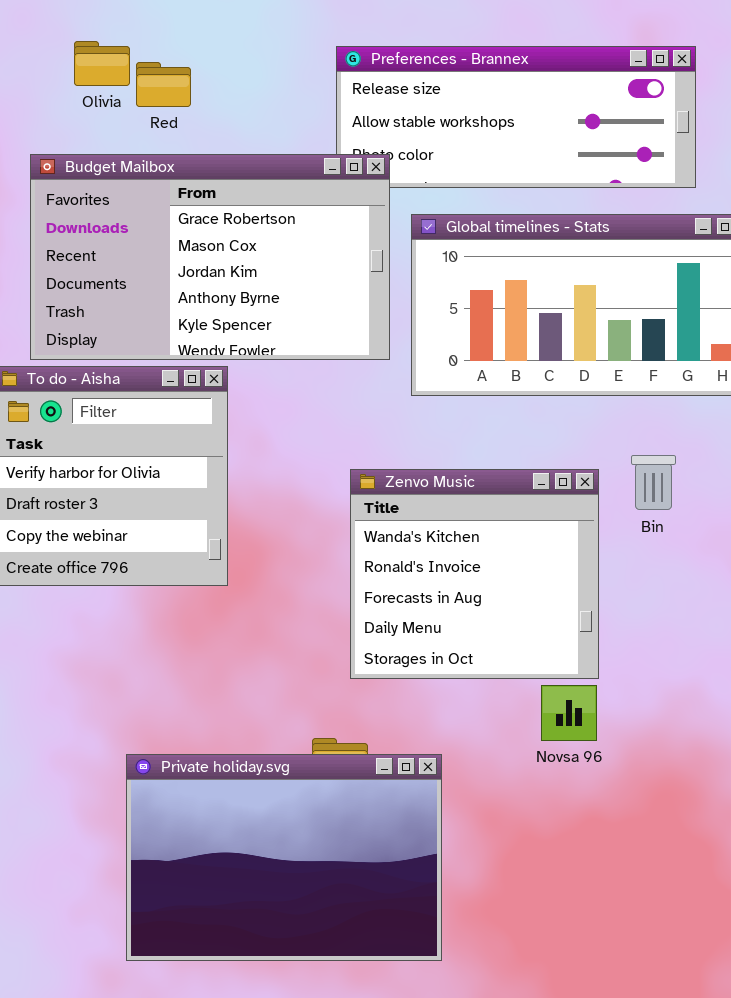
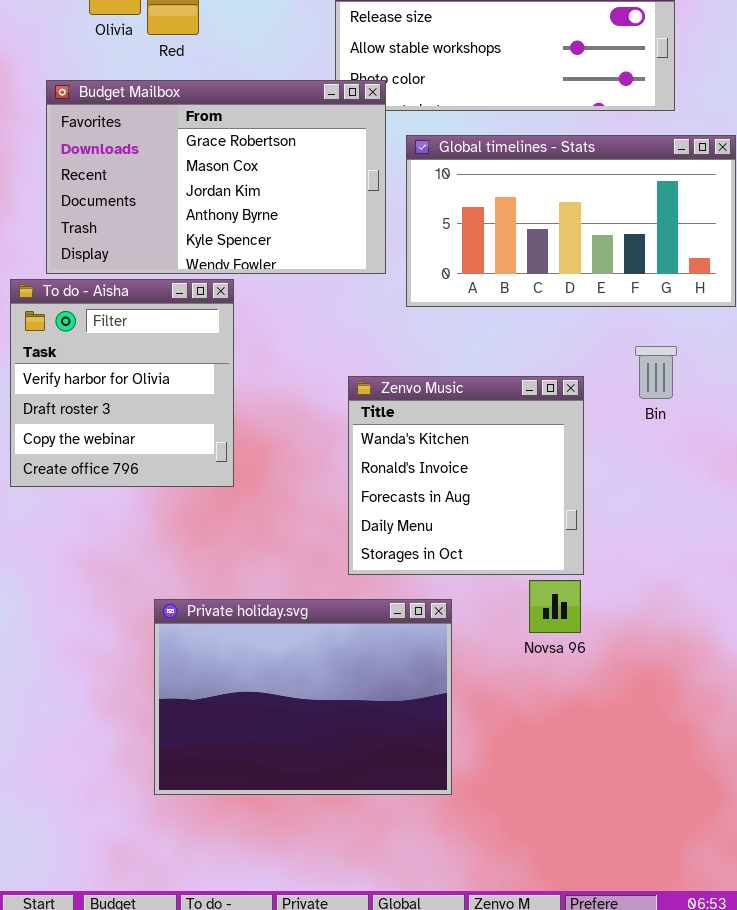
Bin: [631,455,676,510] -> [635,346,677,399], moved
Private holiday.svg: [126,754,442,961] -> [154,599,452,795], moved

